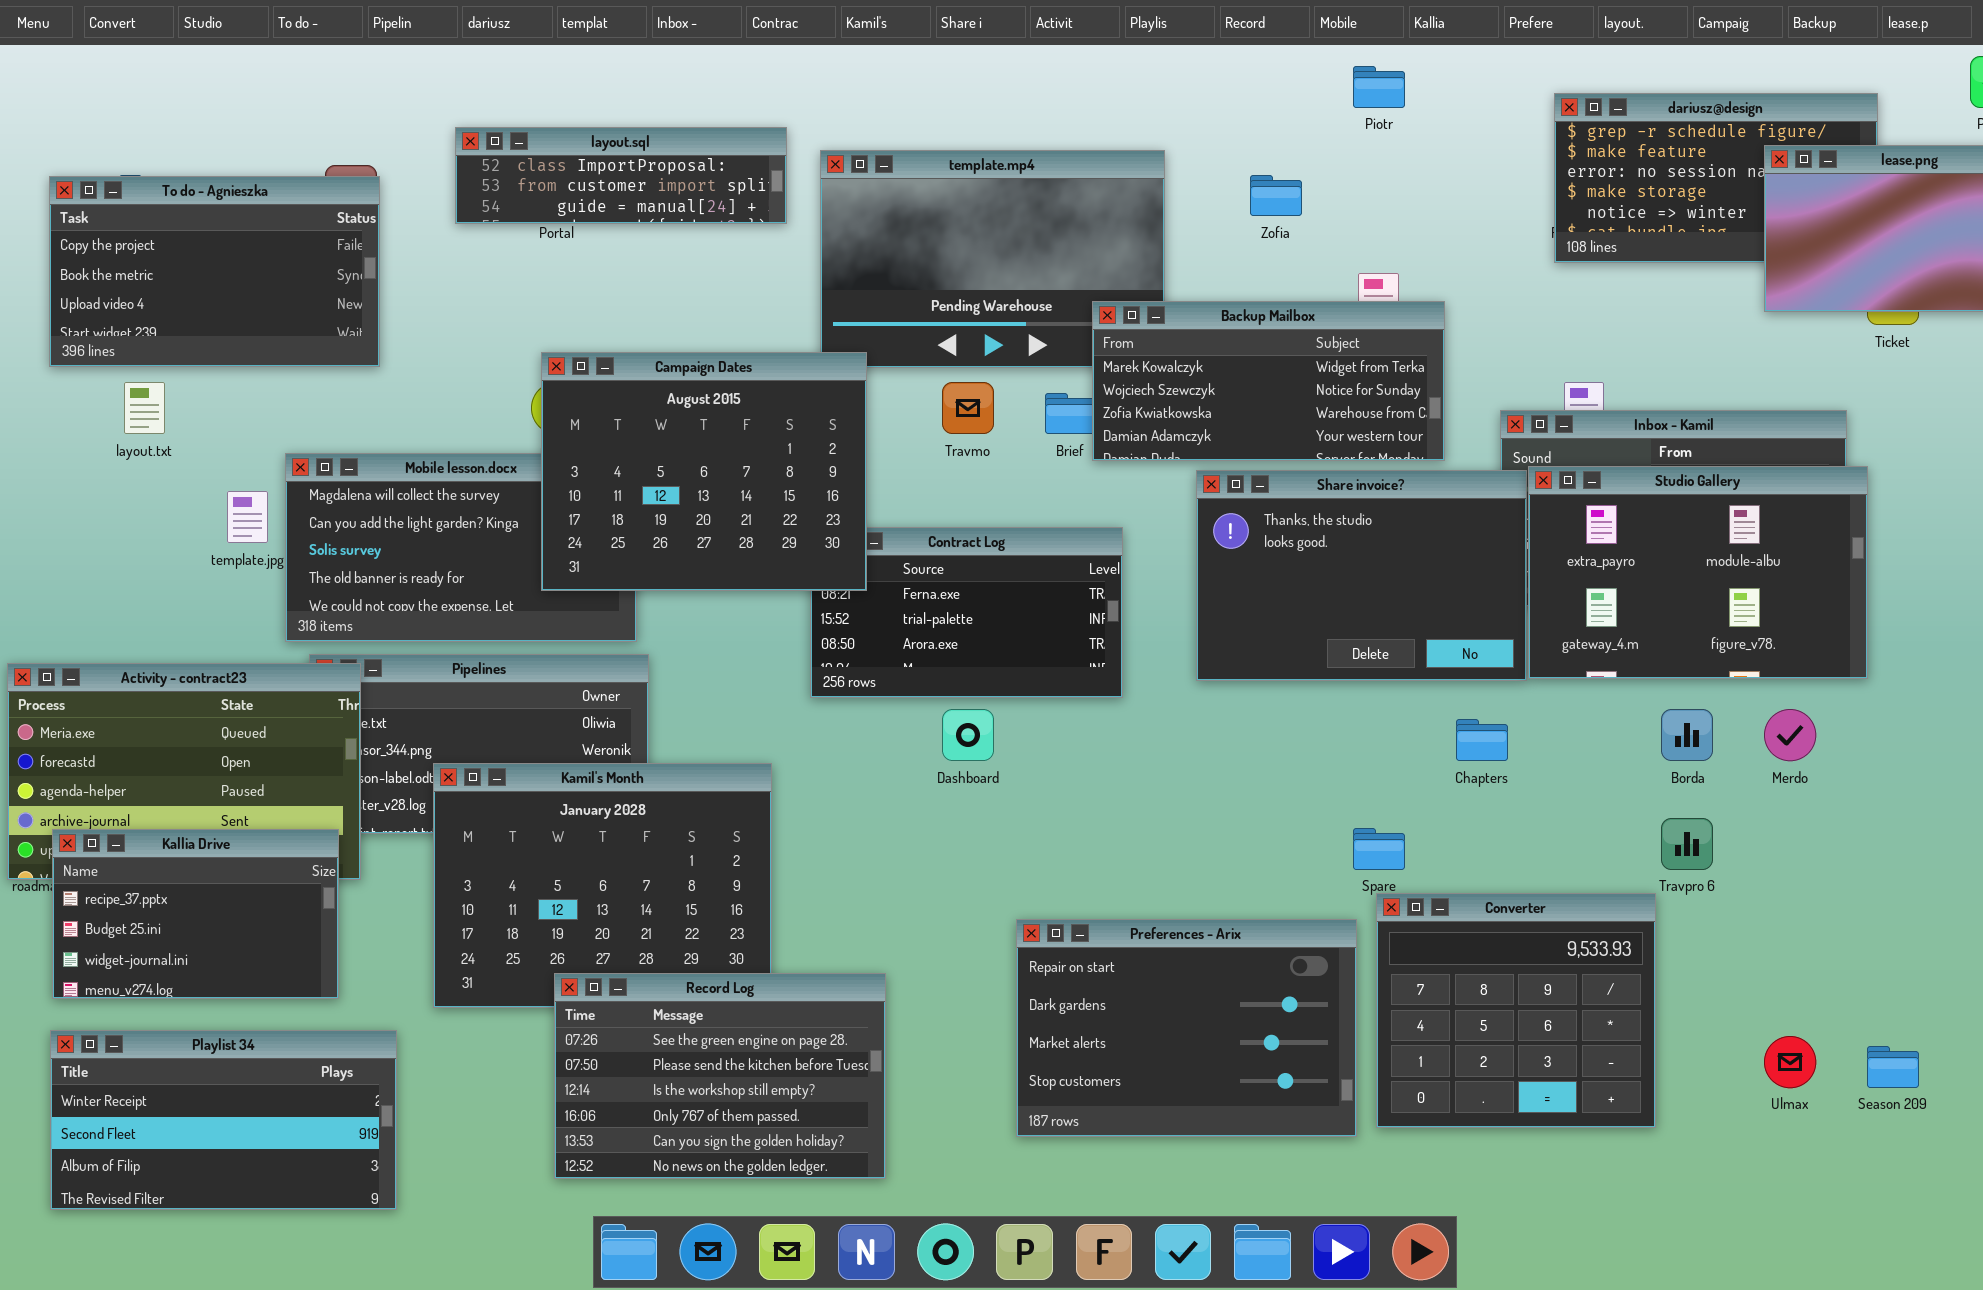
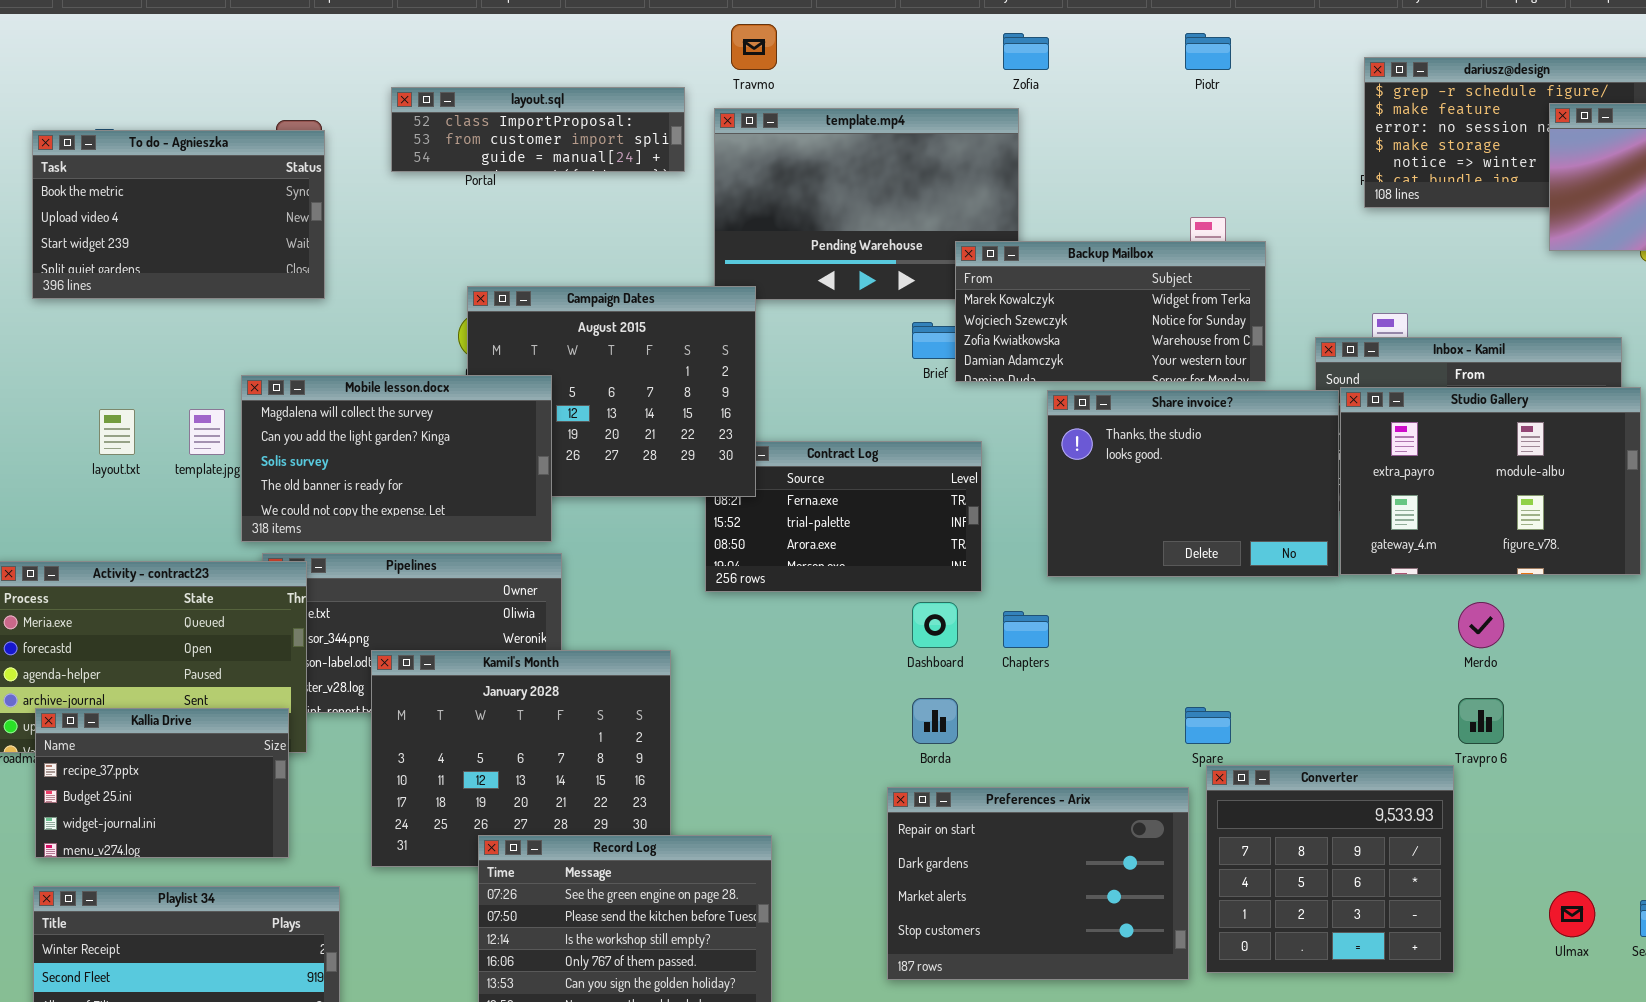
Zofia: [1250,175,1302,216] -> [1003,33,1049,70], moved
To do - Agnieszka: [49,176,380,367] -> [32,130,325,299], scrolled down 1 row
layout.txt: [124,382,165,434] -> [99,409,135,455], moved
Travmo: [942,382,994,434] -> [731,24,777,70], moved
Mobile lesson.docx: [285,453,637,642] -> [241,375,552,542], raised
Dashboard: [942,709,994,761] -> [912,602,958,648], moved
Borda: [1661,709,1713,761] -> [912,698,958,744], moved
Merdo: [1764,709,1816,761] -> [1458,602,1504,648], moved
Chapters: [1456,719,1508,761] -> [1003,611,1049,648], moved

